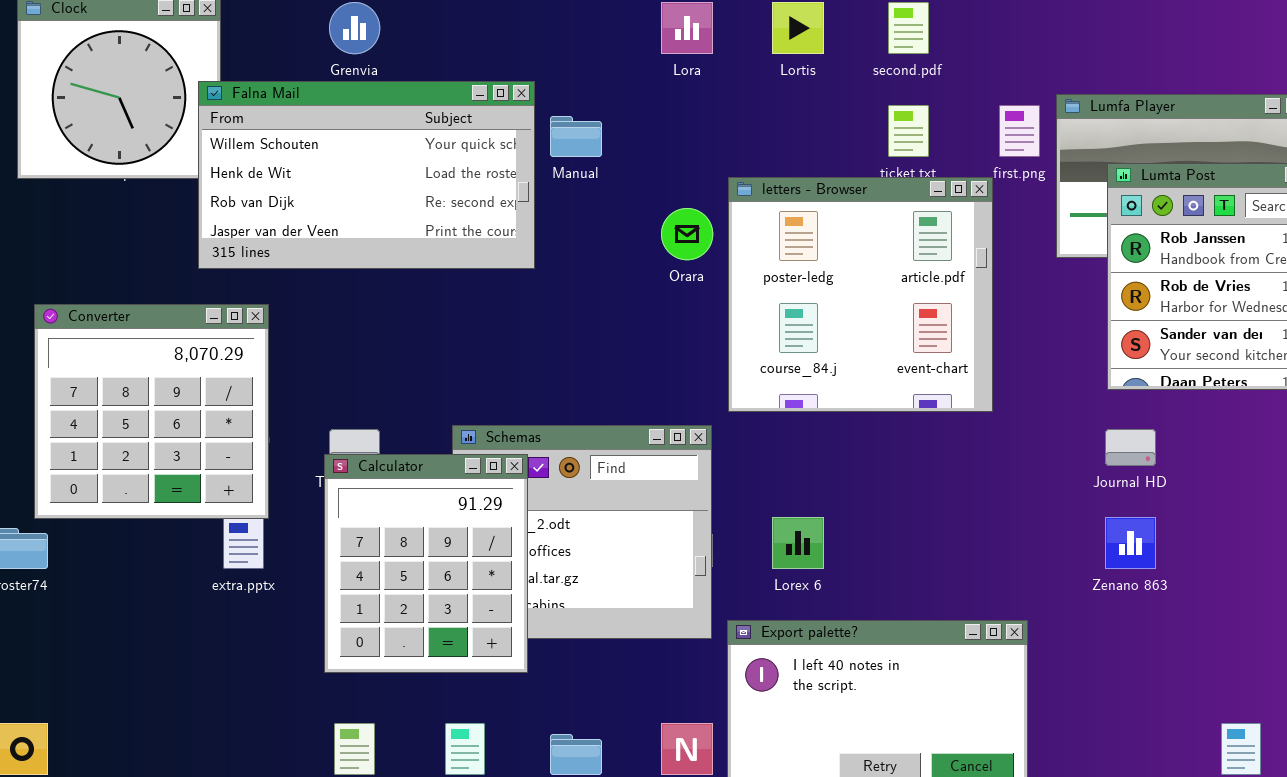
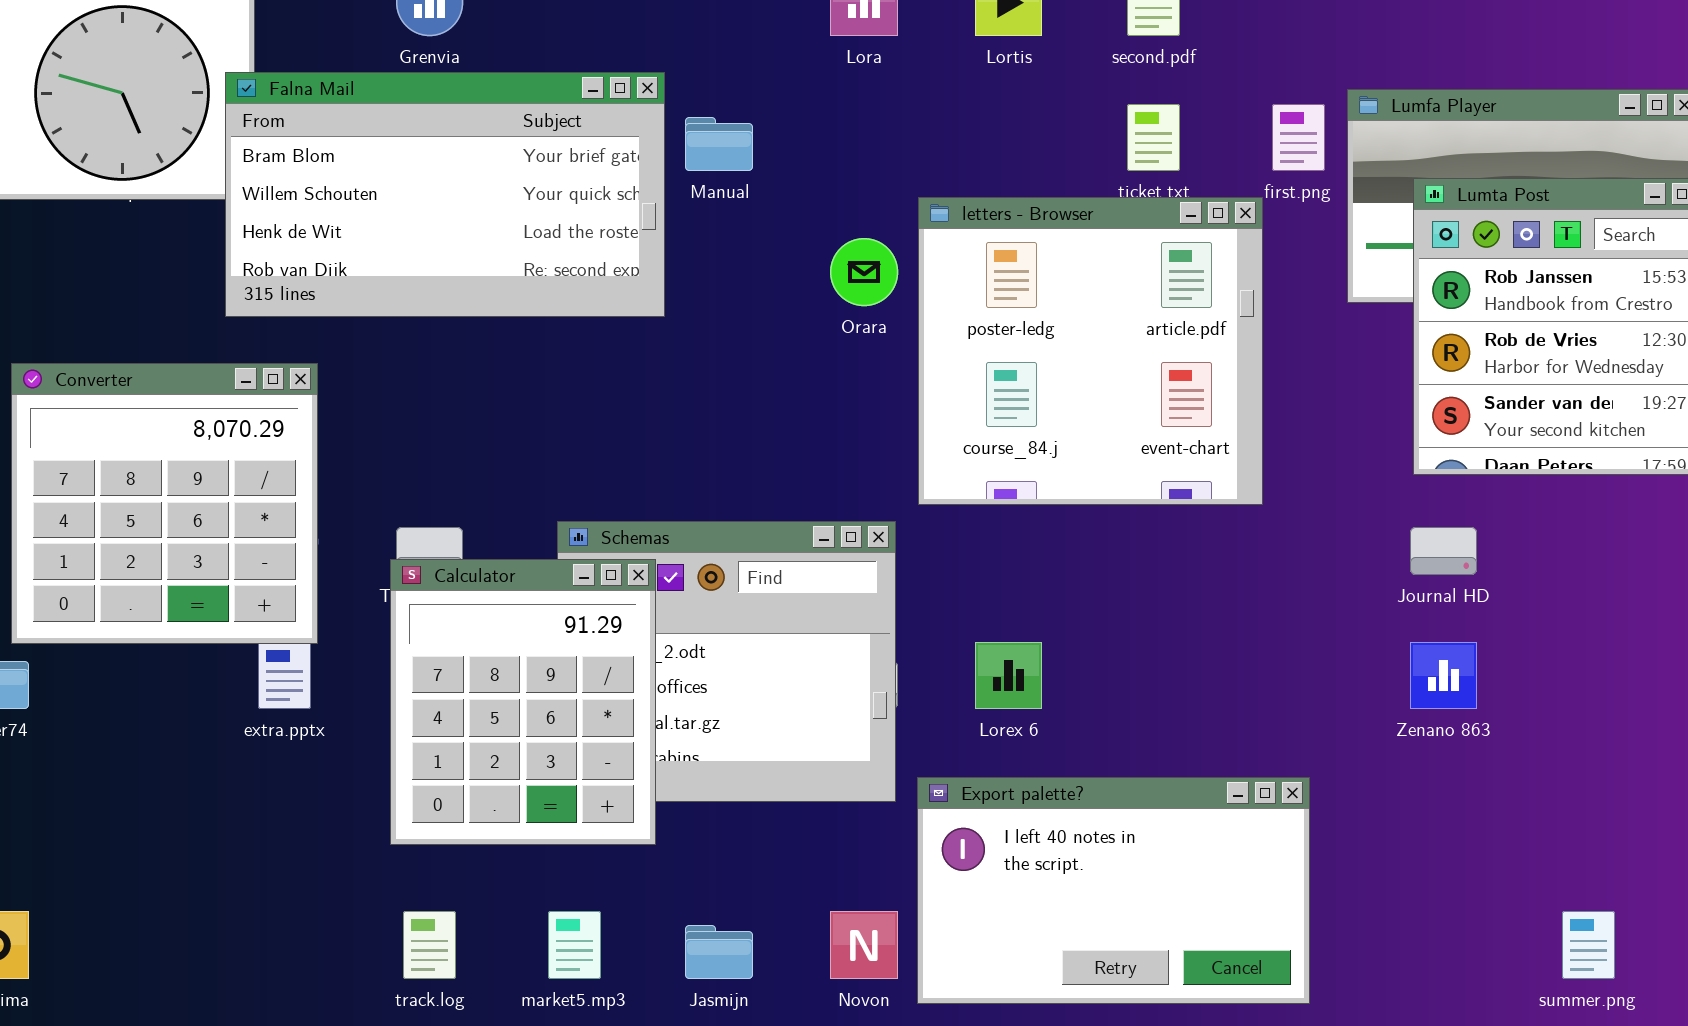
Falna Mail: [198,81,535,269] -> [225,72,665,317], scrolled up 1 row

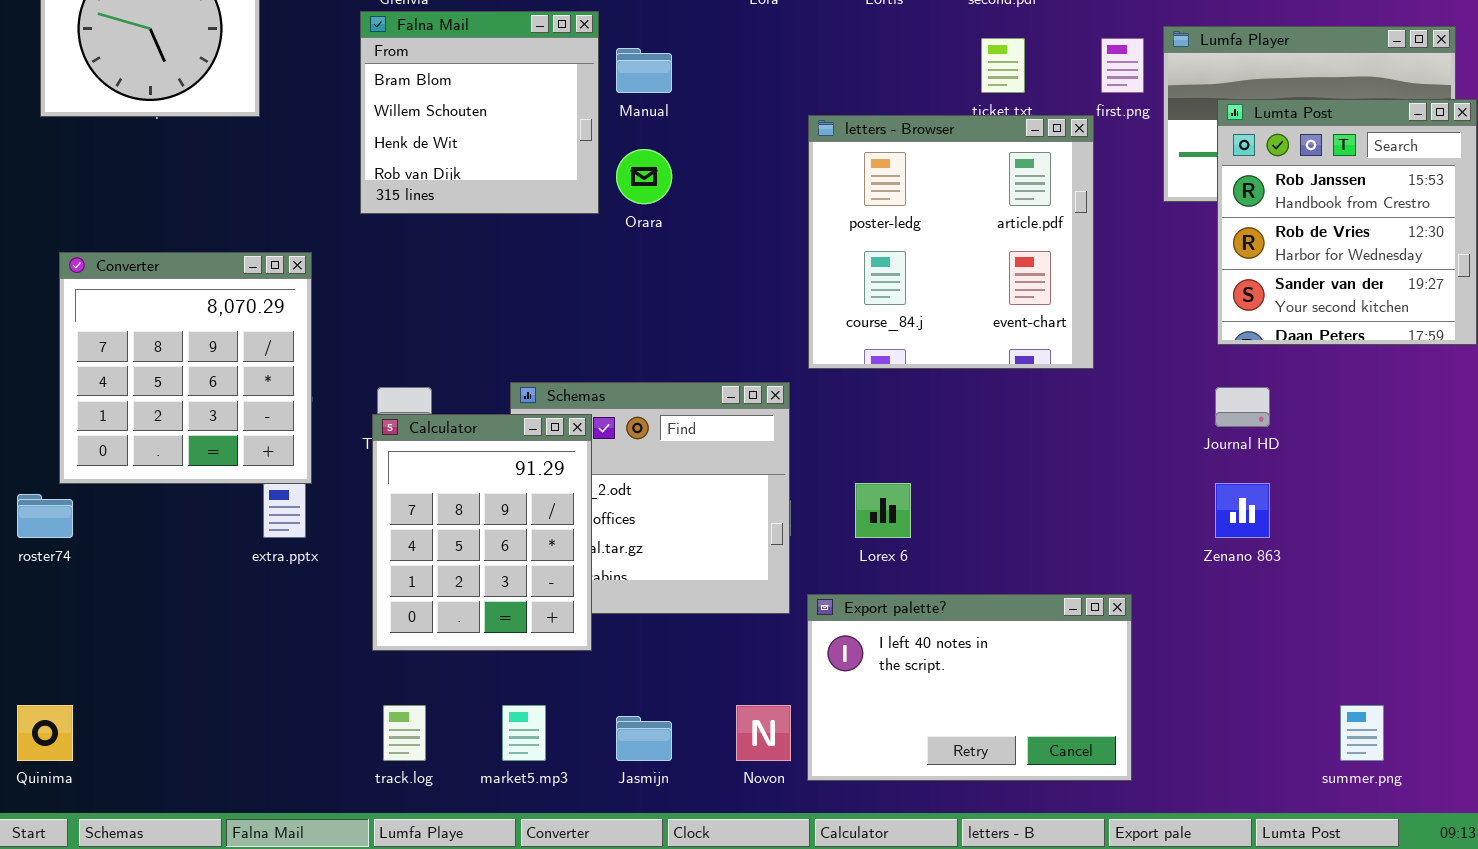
Falna Mail: [225,72,665,317] -> [360,11,599,214], resized
Orara: [830,238,898,306] -> [616,149,672,204], moved

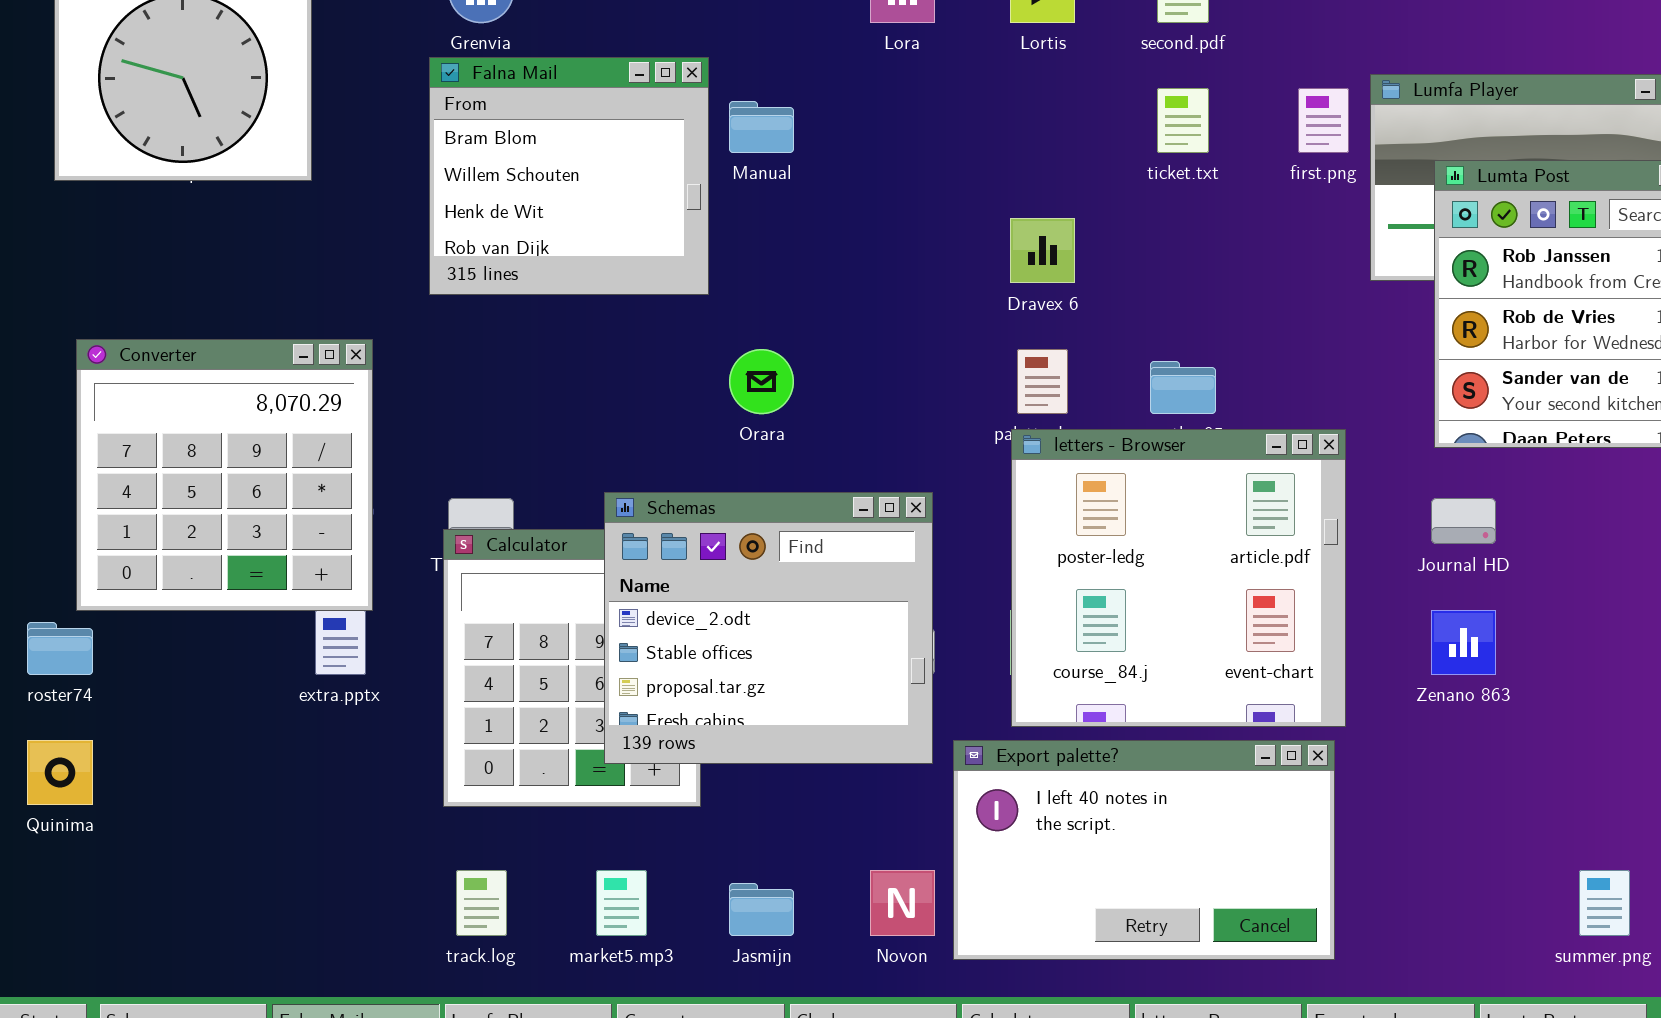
letters - Browser: [808,115,1094,369] -> [1011,429,1346,727], moved
Orara: [616,149,672,204] -> [729,349,794,414], moved
Schemas: [510,382,790,614] -> [604,492,933,764], raised
Quinima: [17,705,73,761] -> [27,740,93,805], moved

